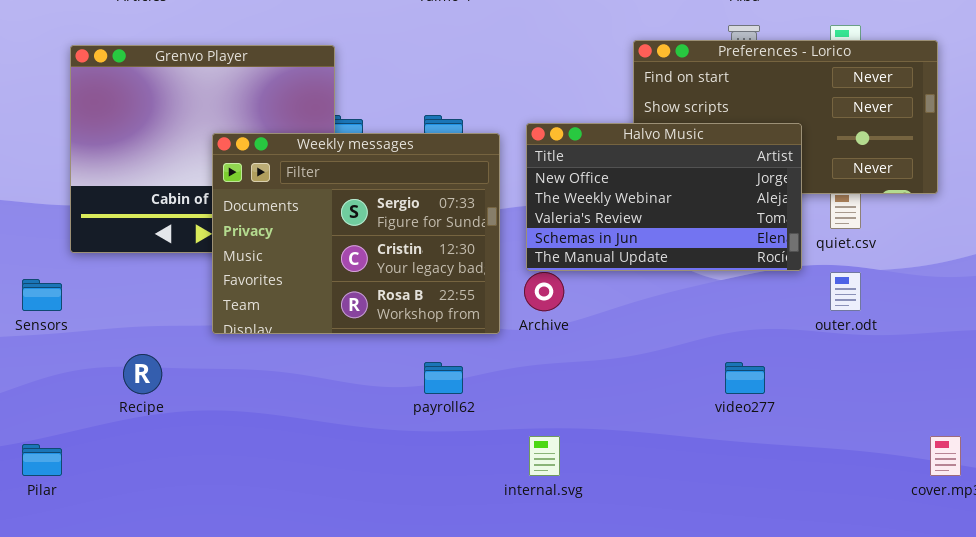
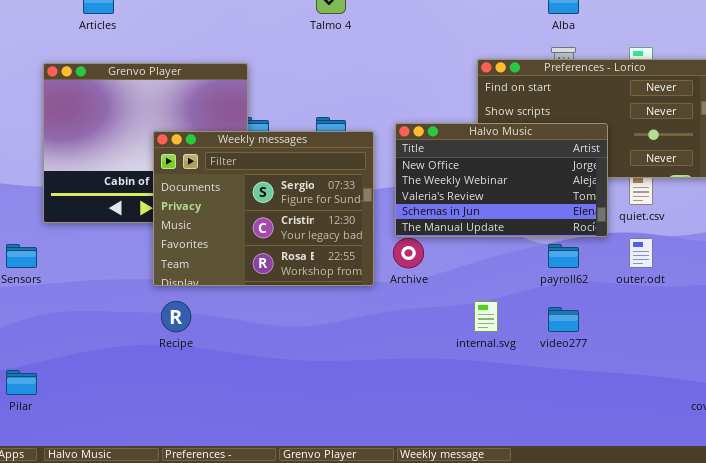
Recipe: [123,354,162,394] -> [161,301,191,332], moved
payroll62: [424,362,463,394] -> [548,244,579,268], moved
internal.svg: [529,436,560,476] -> [474,301,498,332], moved

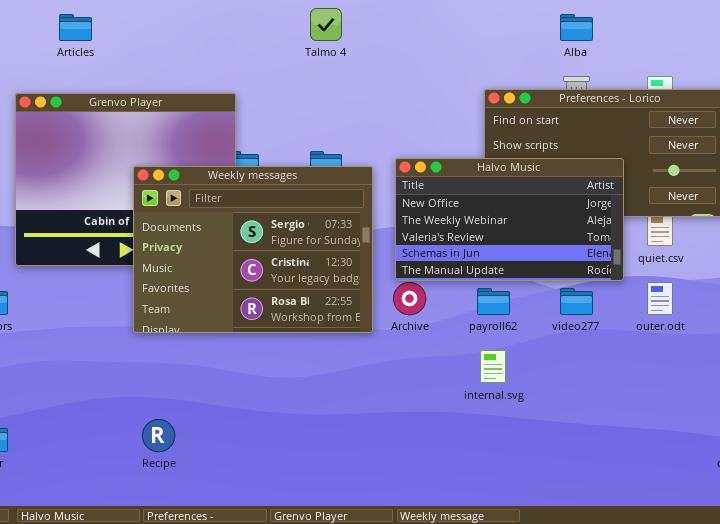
payroll62: [548,244,579,268] -> [477,288,510,315], moved
Recipe: [161,301,191,332] -> [142,419,175,452], moved
video277: [548,307,579,332] -> [560,288,593,315], moved

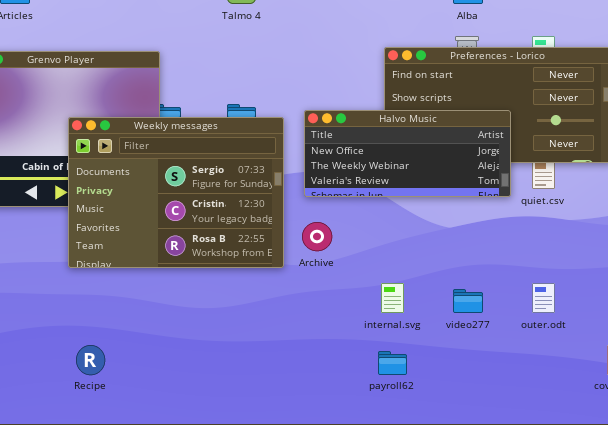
Halvo Music: [395,158,624,281] -> [304,110,511,197], resized
outer.odt: [647,282,673,315] -> [532,283,555,313], moved
payroll62: [477,288,510,315] -> [378,351,407,375], moved
video277: [560,288,593,315] -> [453,289,483,313], moved

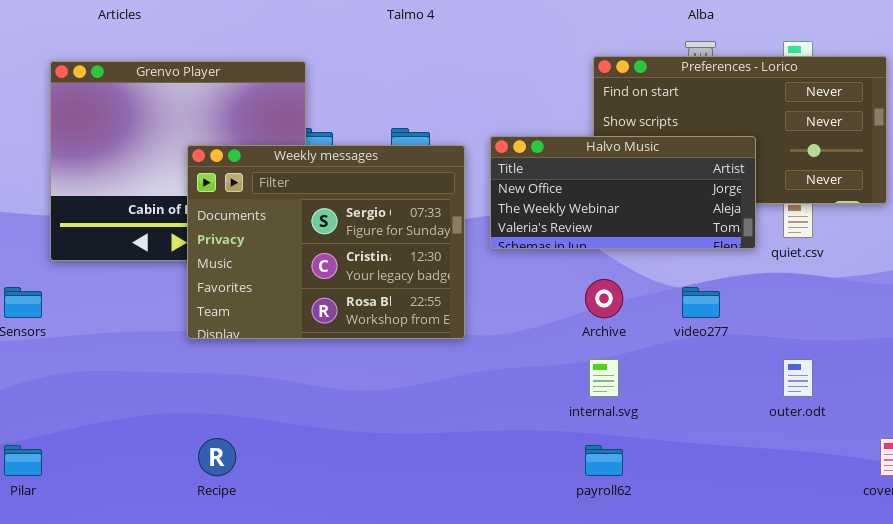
Archive: [302,222,332,251] -> [585,279,623,318], moved
video277: [453,289,483,313] -> [682,287,720,318], moved

